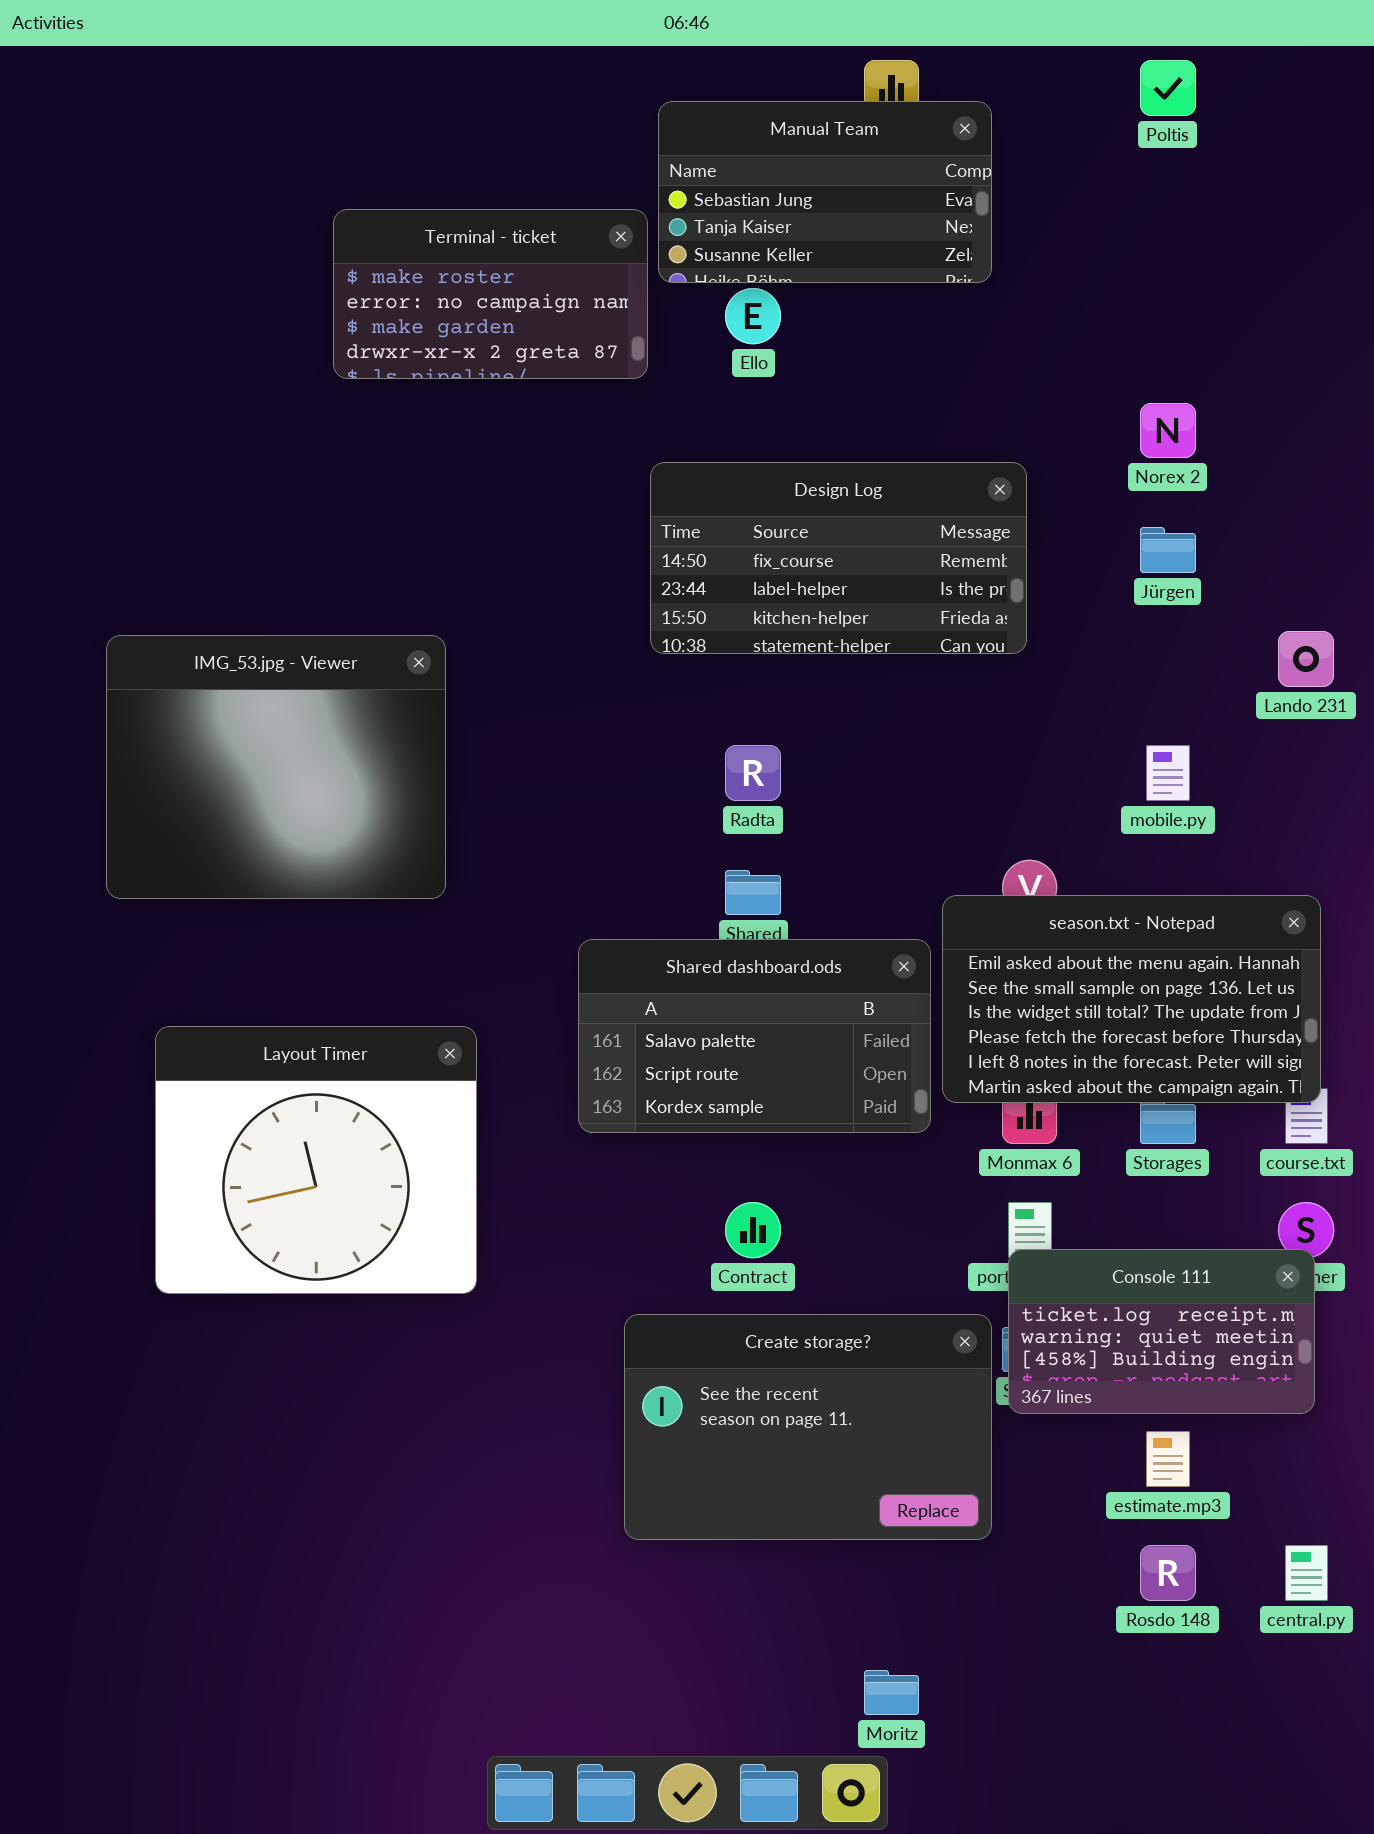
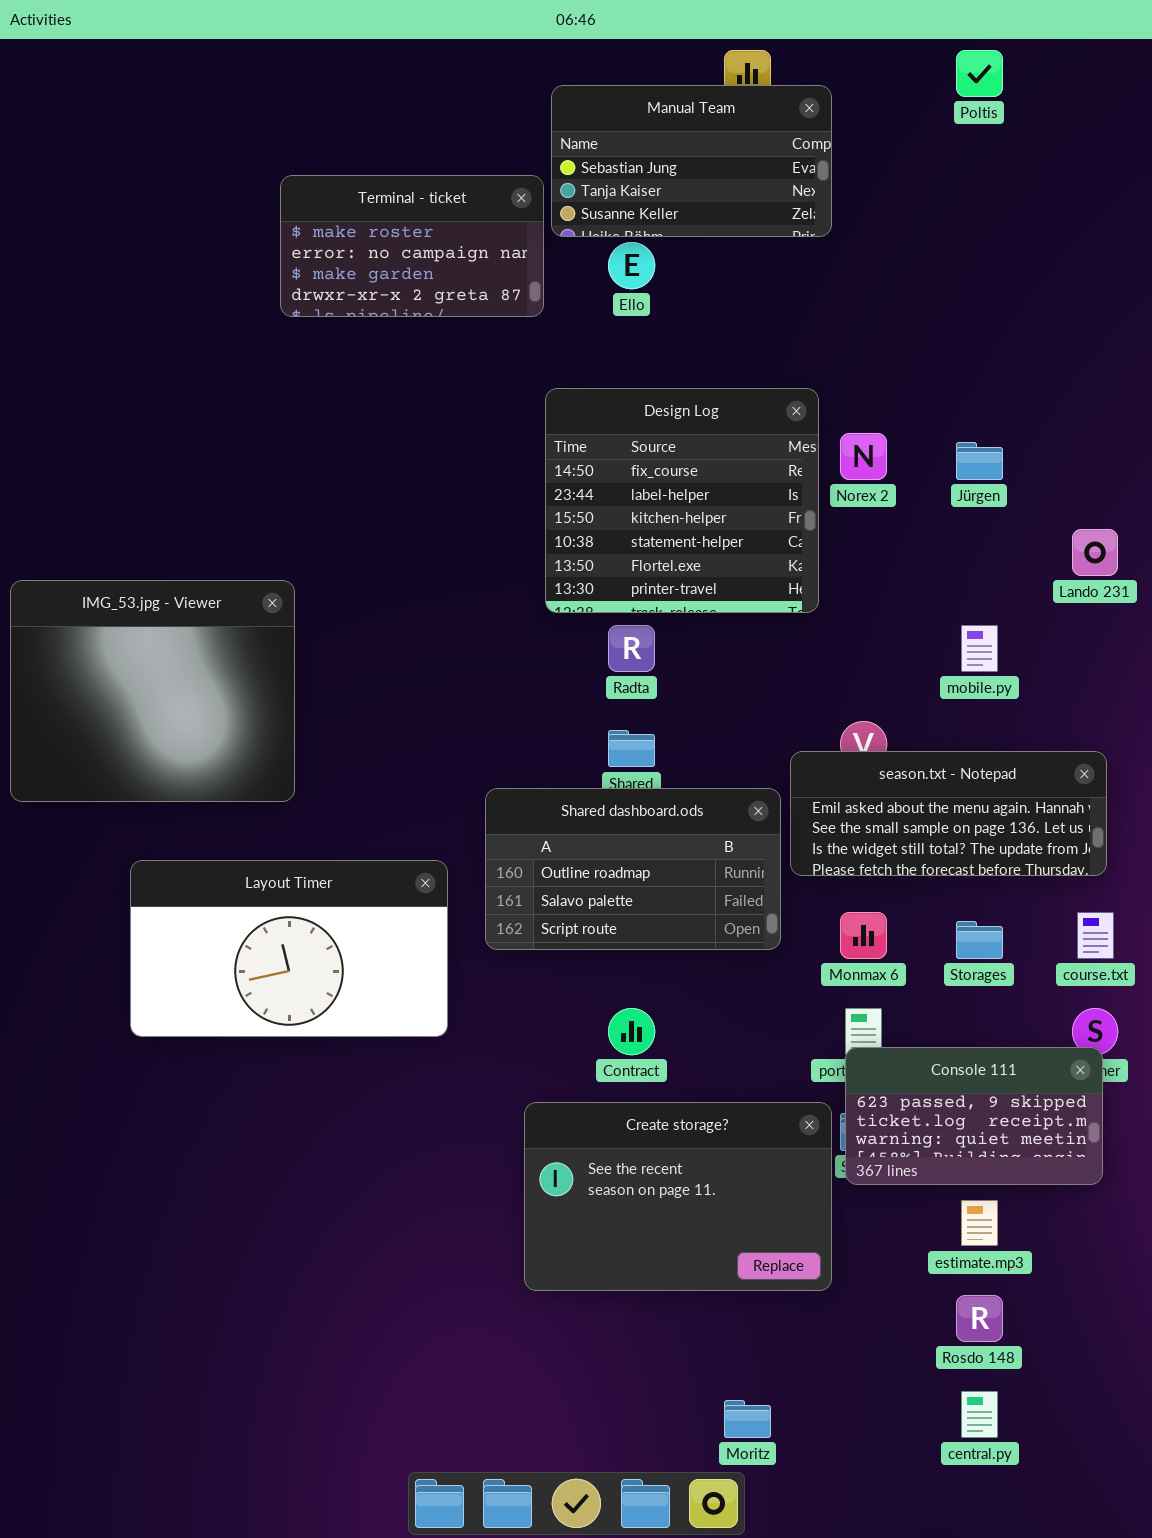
Norex 2: [1140,403,1196,458] -> [840,433,887,480], moved
Design Log: [650,462,1027,654] -> [545,388,819,613], resized
IMG_53.jpg - Viewer: [106,635,446,899] -> [10,580,295,802], moved
season.txt - Notepad: [942,895,1321,1103] -> [790,751,1107,876], resized
Shared dashboard.ods: [578,939,931,1133] -> [485,788,781,950], scrolled up 1 row
Layout Timer: [155,1026,477,1294] -> [130,860,448,1037], resized
Console 111: [1008,1249,1315,1414] -> [845,1047,1103,1185], scrolled up 1 row
central.py: [1285,1545,1328,1601] -> [961,1391,998,1438], moved

